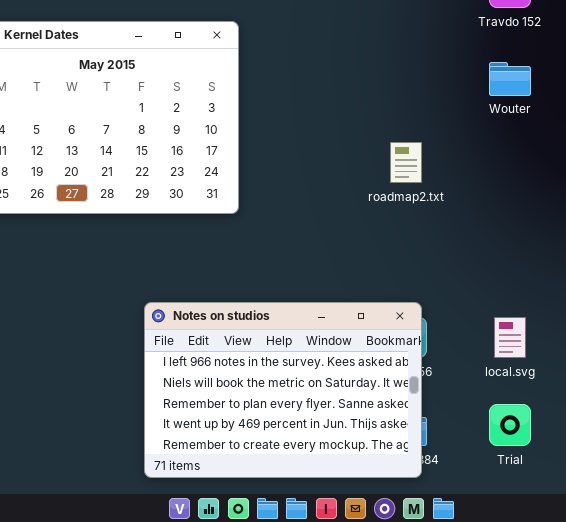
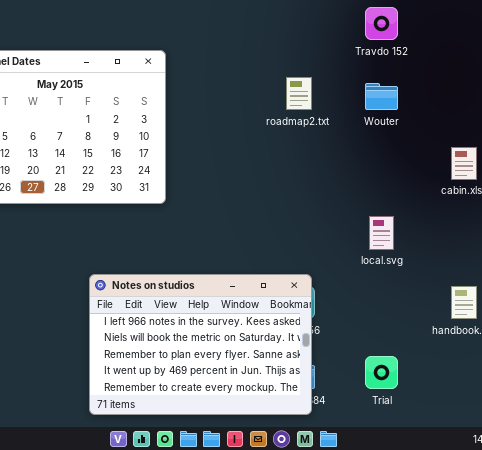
roadmap2.txt: [390,142,422,183] -> [286,77,312,110], moved
local.svg: [494,317,526,358] -> [369,216,394,250], moved

